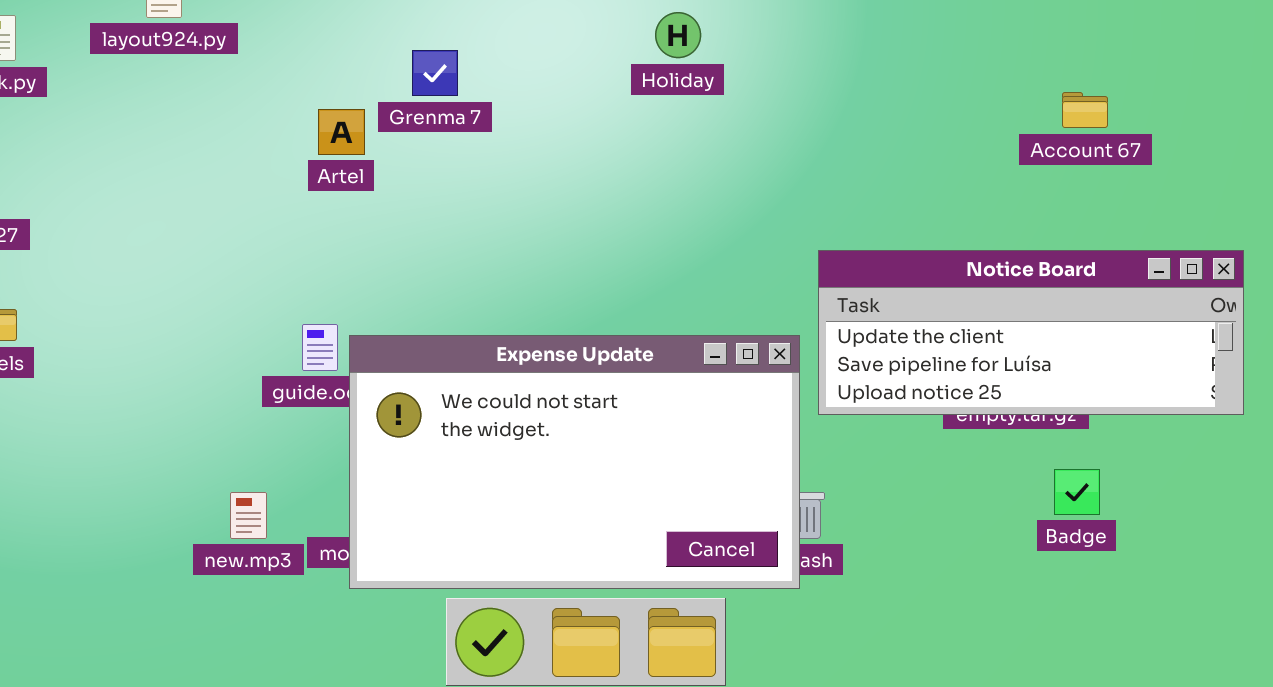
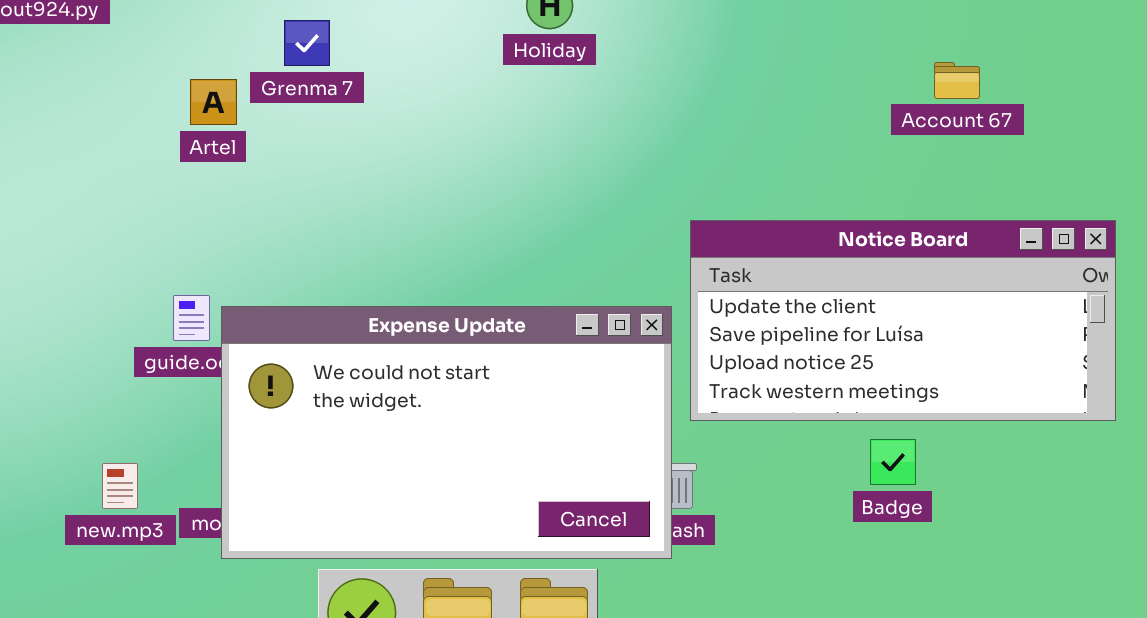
Notice Board: [818,250,1244,415] -> [690,220,1116,421], resized
Badge: [1054,469,1100,515] -> [870,439,916,485], moved

